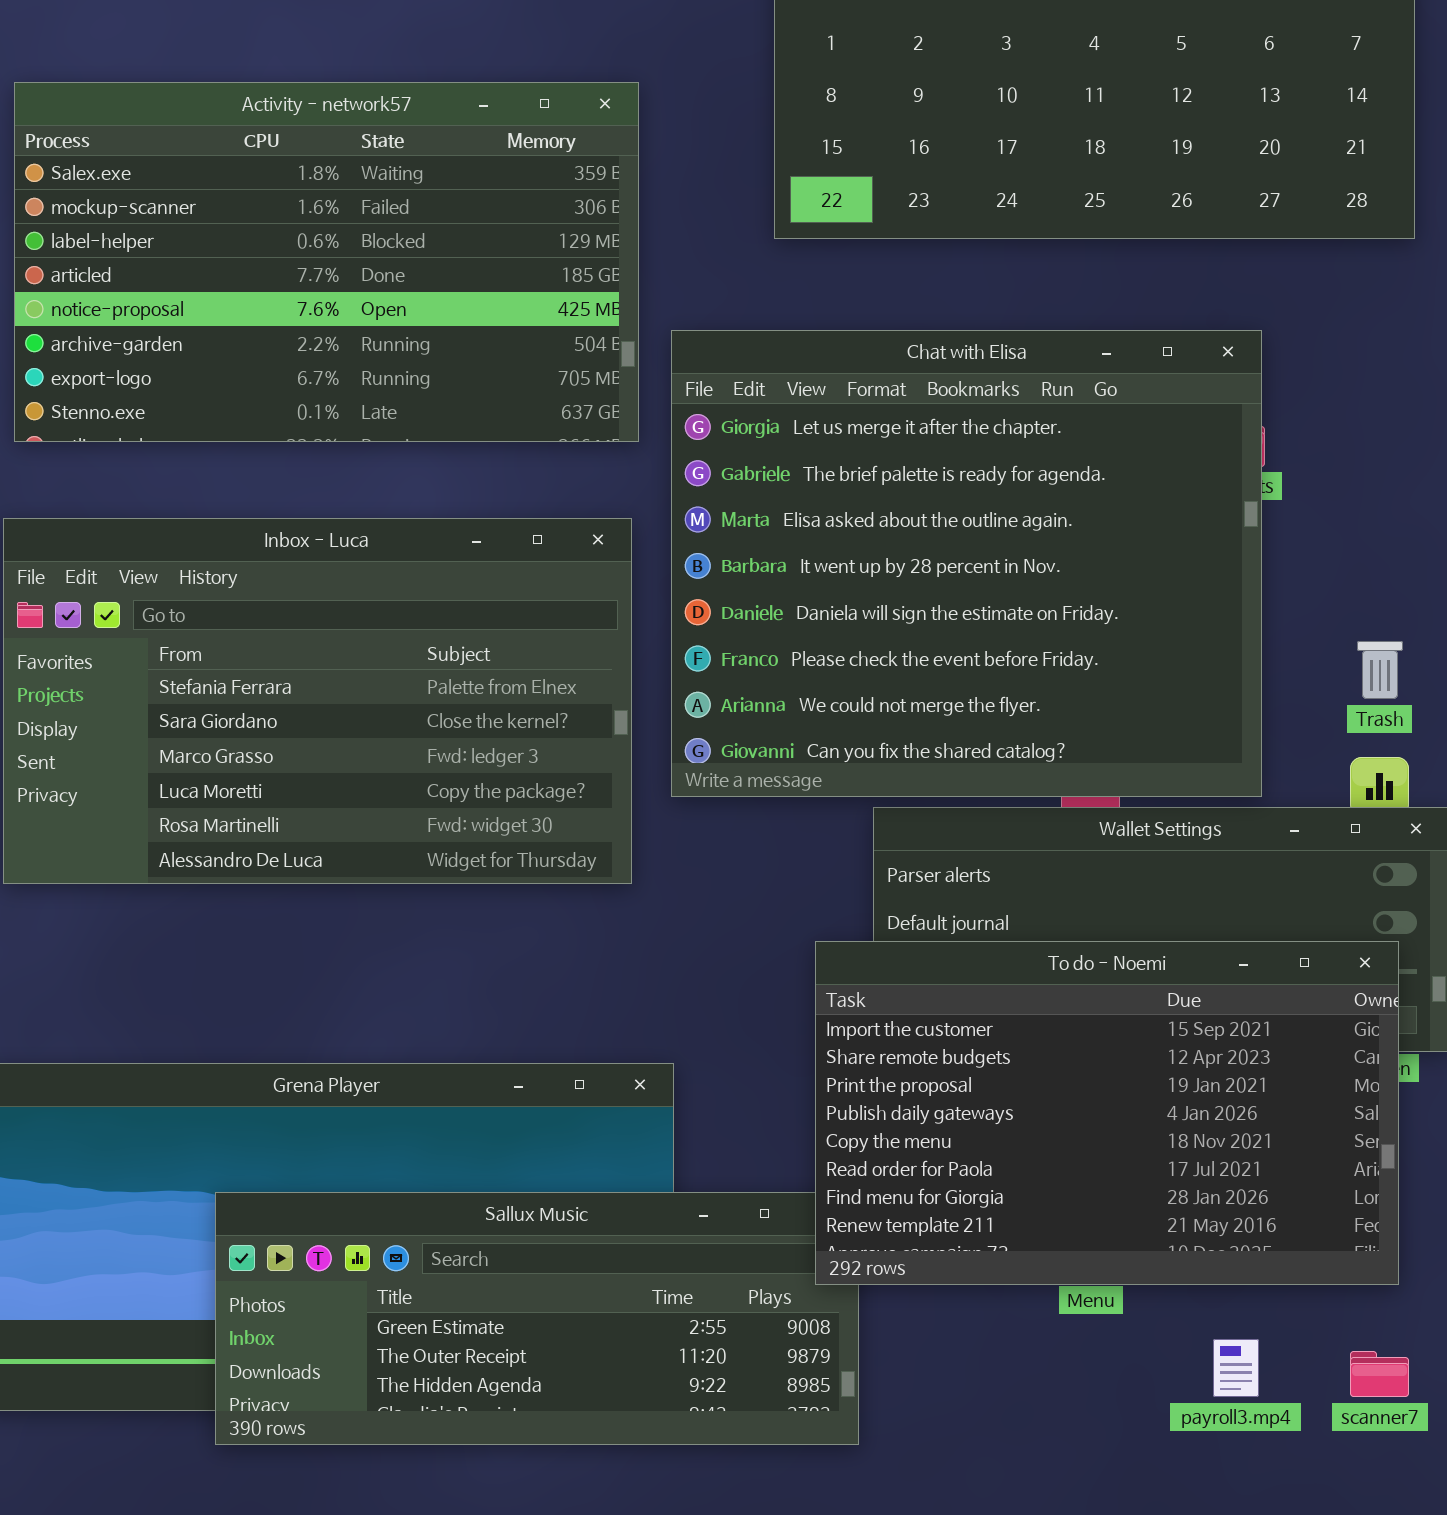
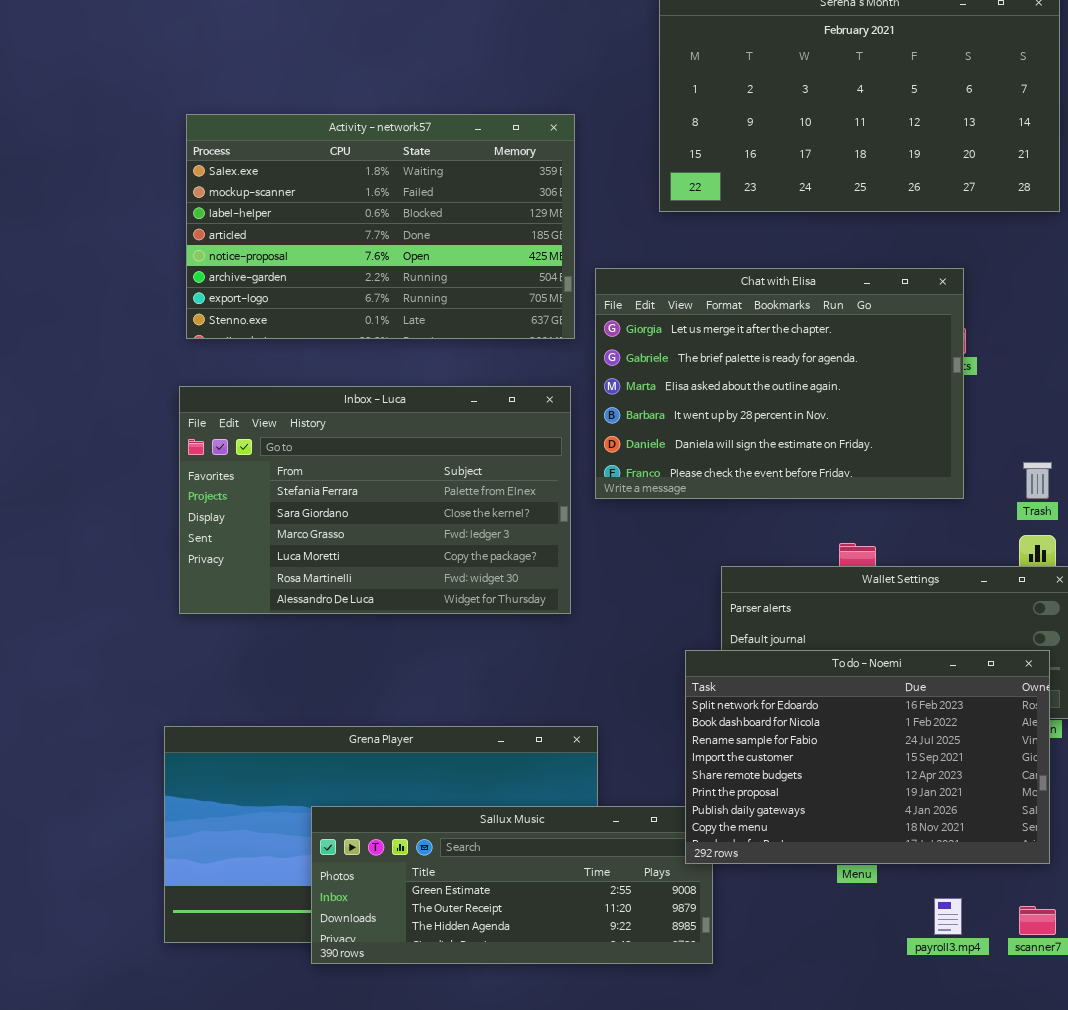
Chat with Elisa: [671,330,1262,797] -> [595,268,964,499], resized
To do - Noemi: [815,941,1399,1285] -> [685,650,1050,864], scrolled up 3 rows

